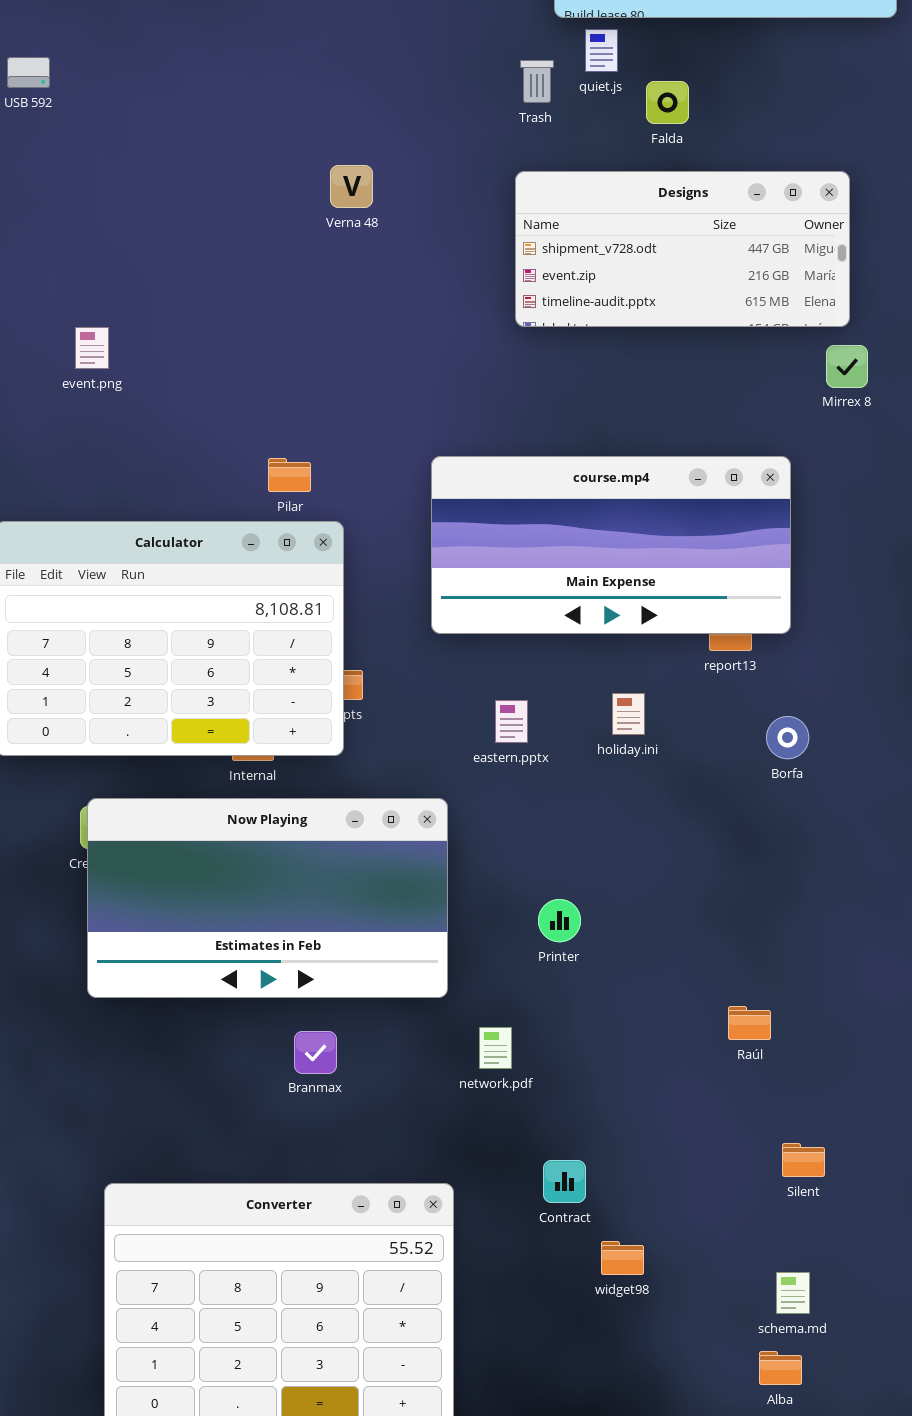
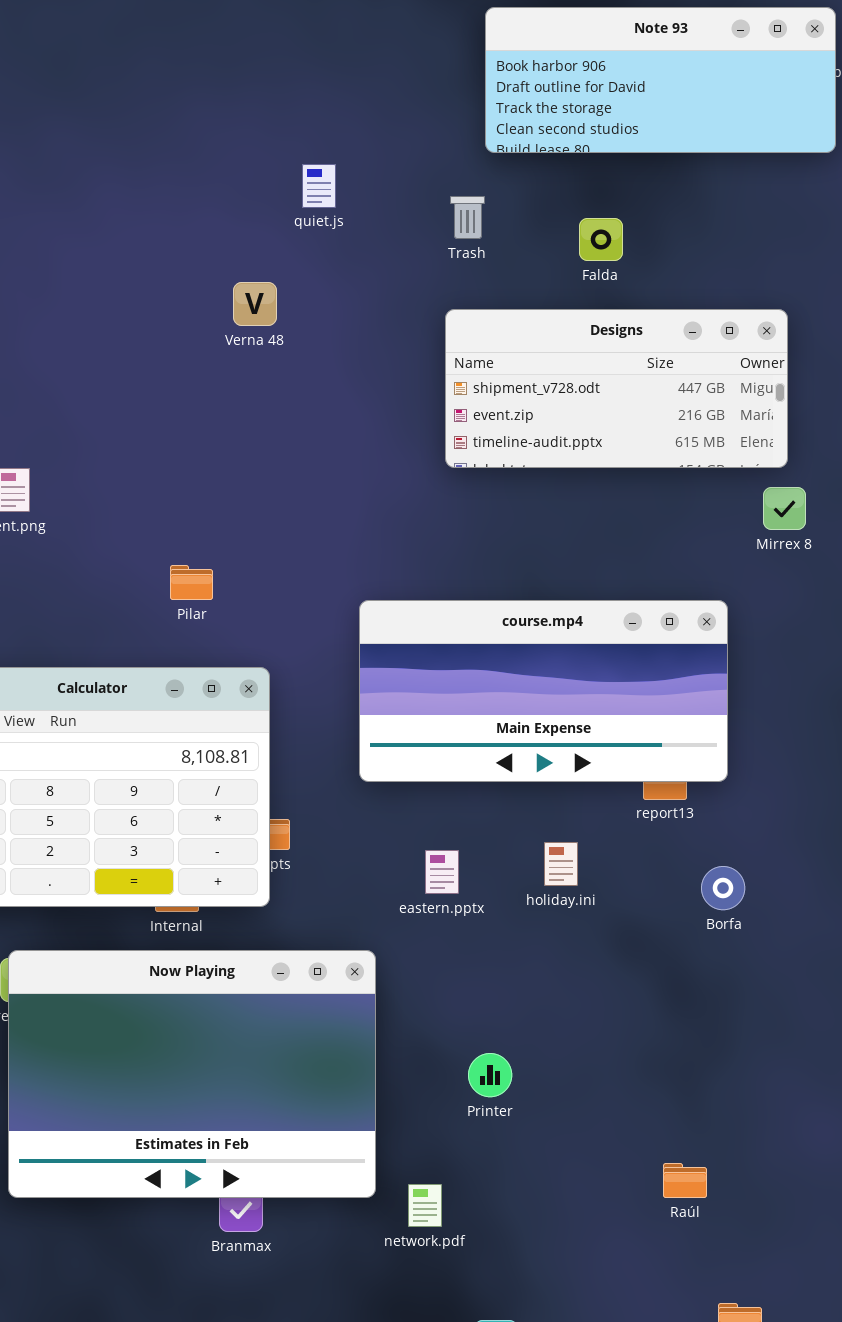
quiet.js: [585,29,618,72] -> [302,164,336,208], moved
Verna 48: [330,165,373,208] -> [233,282,277,326], moved
Pilar: [268,458,311,492] -> [170,565,213,600], moved
Now Playing: [87,798,448,998] -> [8,950,376,1198], resized

